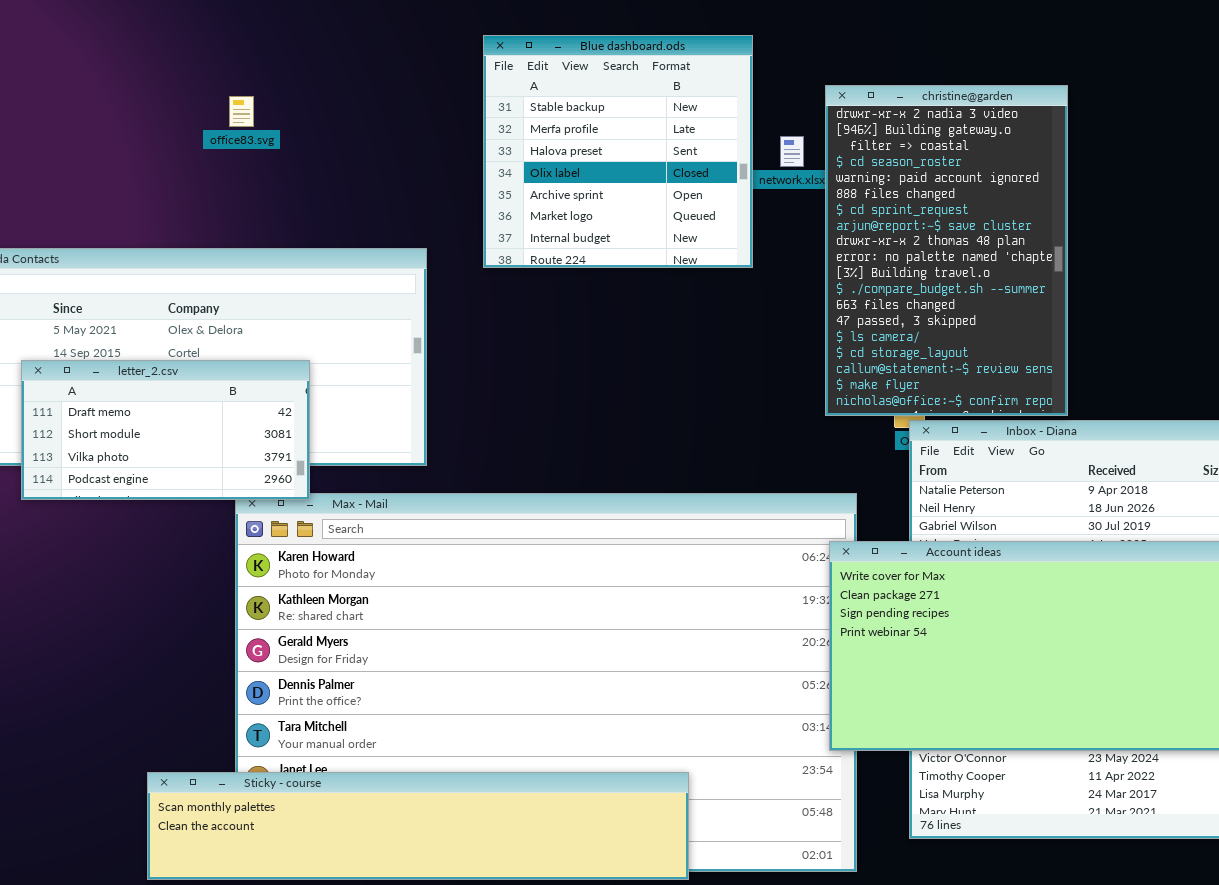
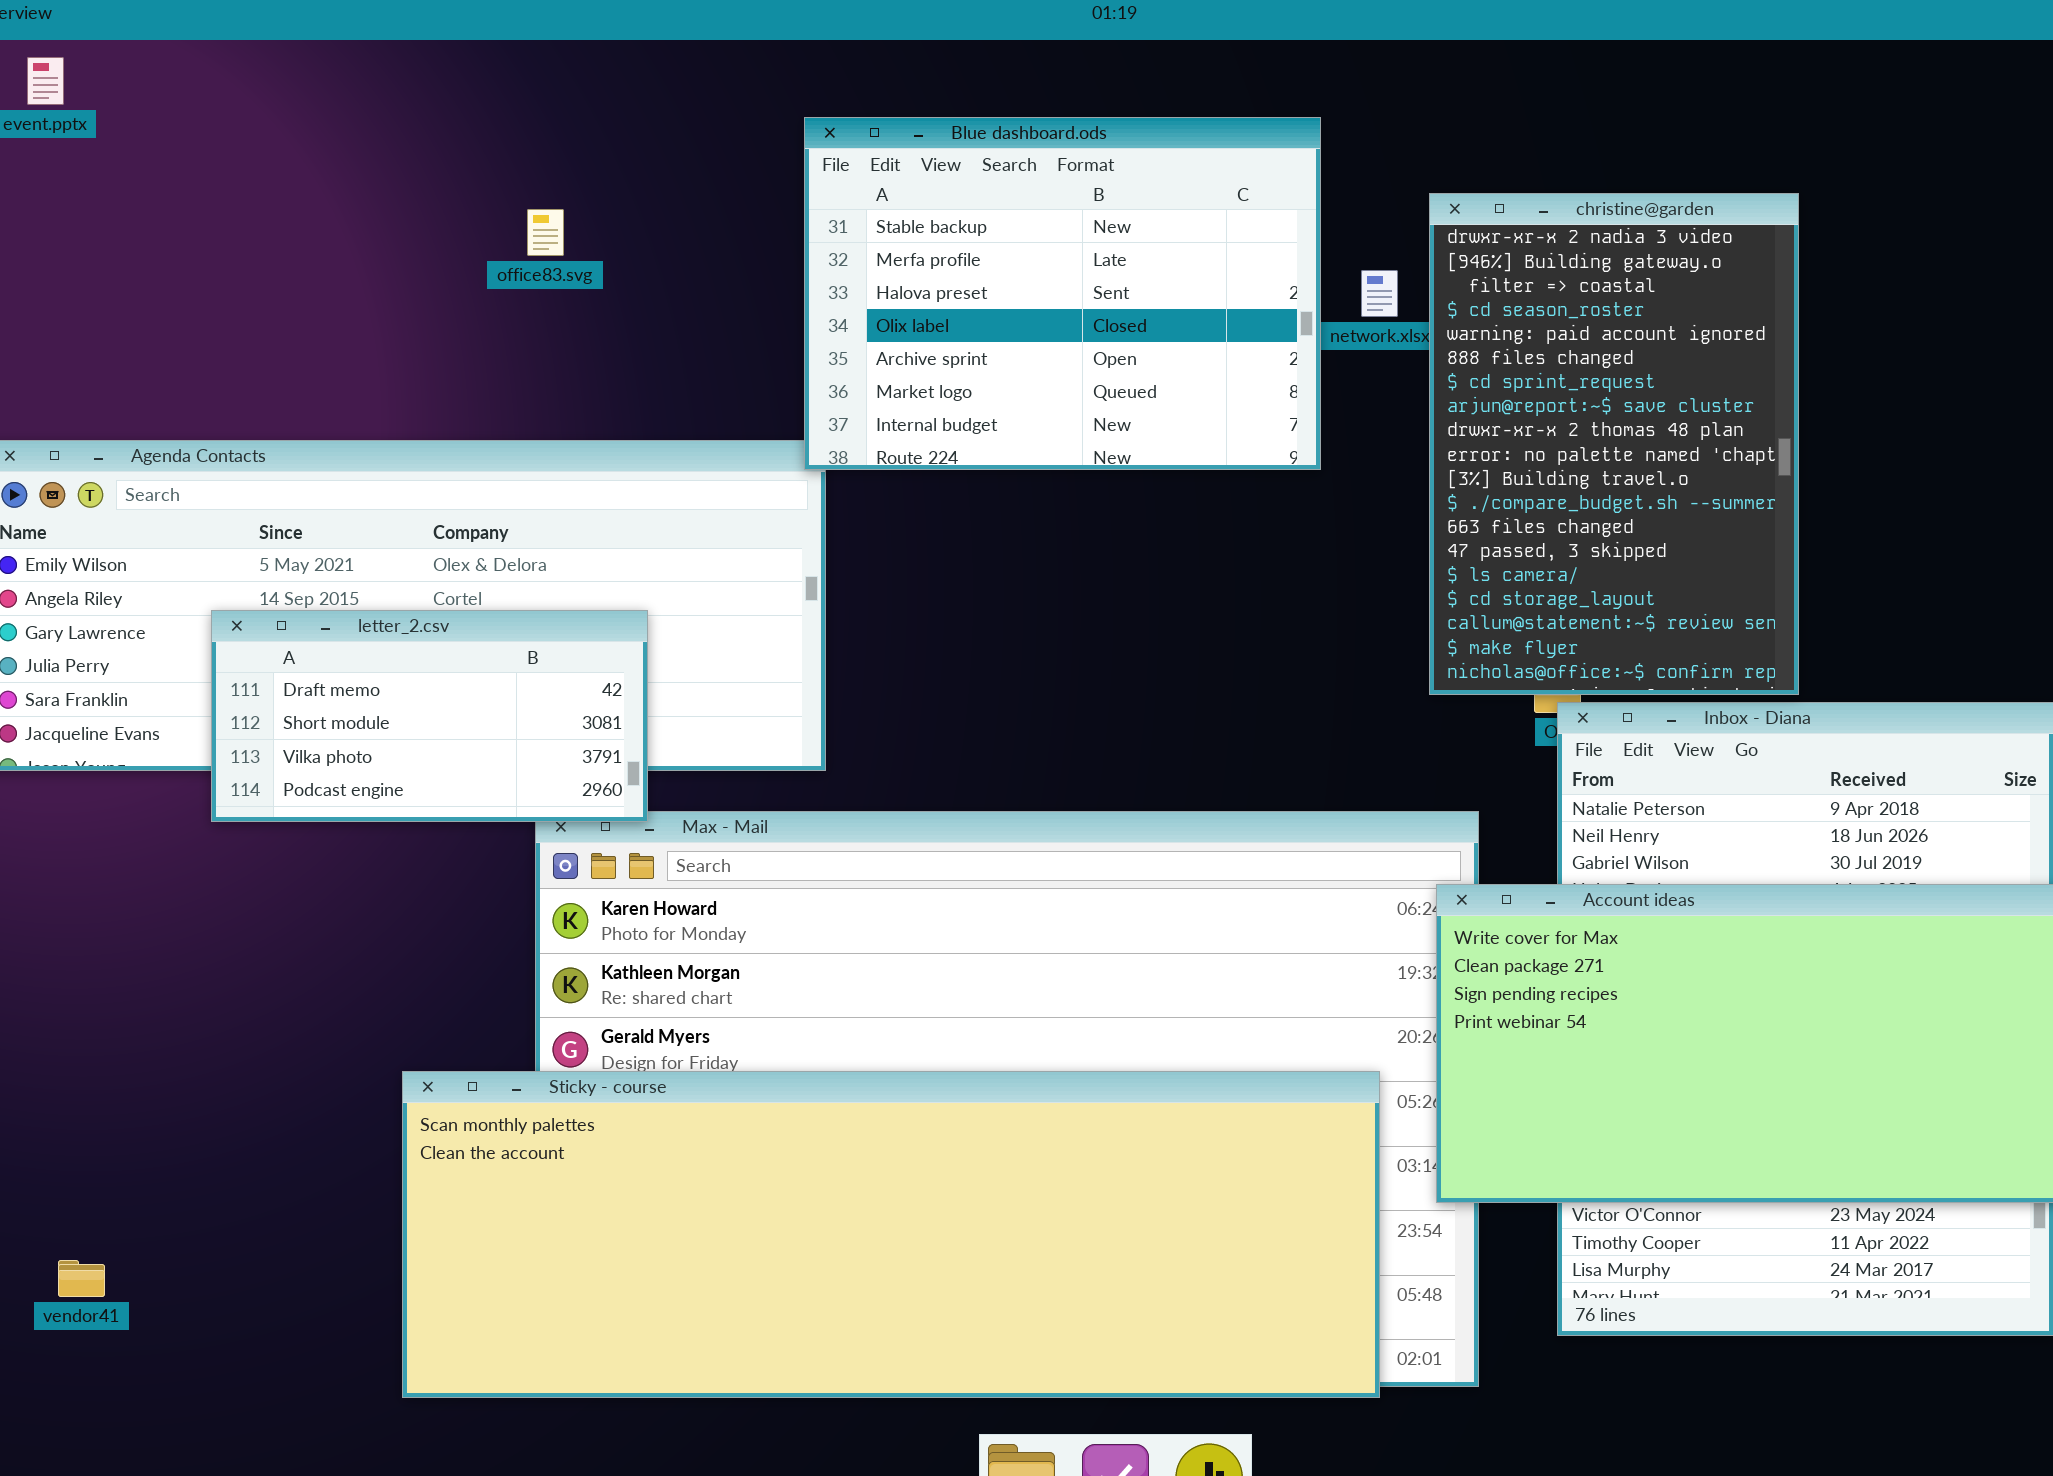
Blue dashboard.ods: [483,35,753,268] -> [804,117,1321,470], resized
Sticky - course: [147,772,689,880] -> [402,1071,1380,1398], resized

